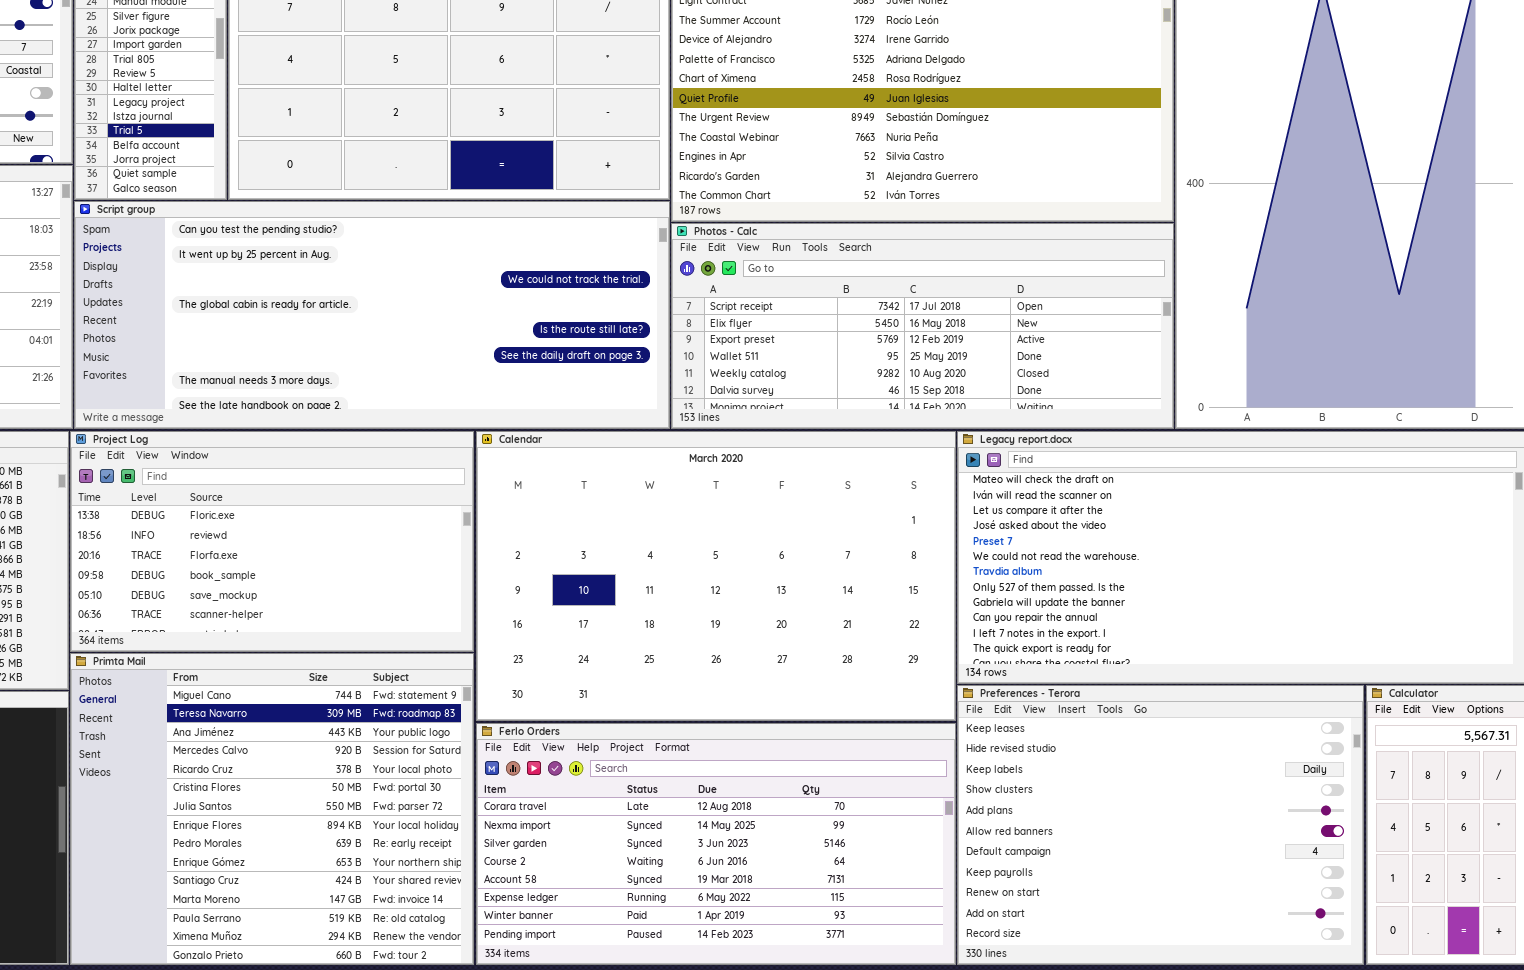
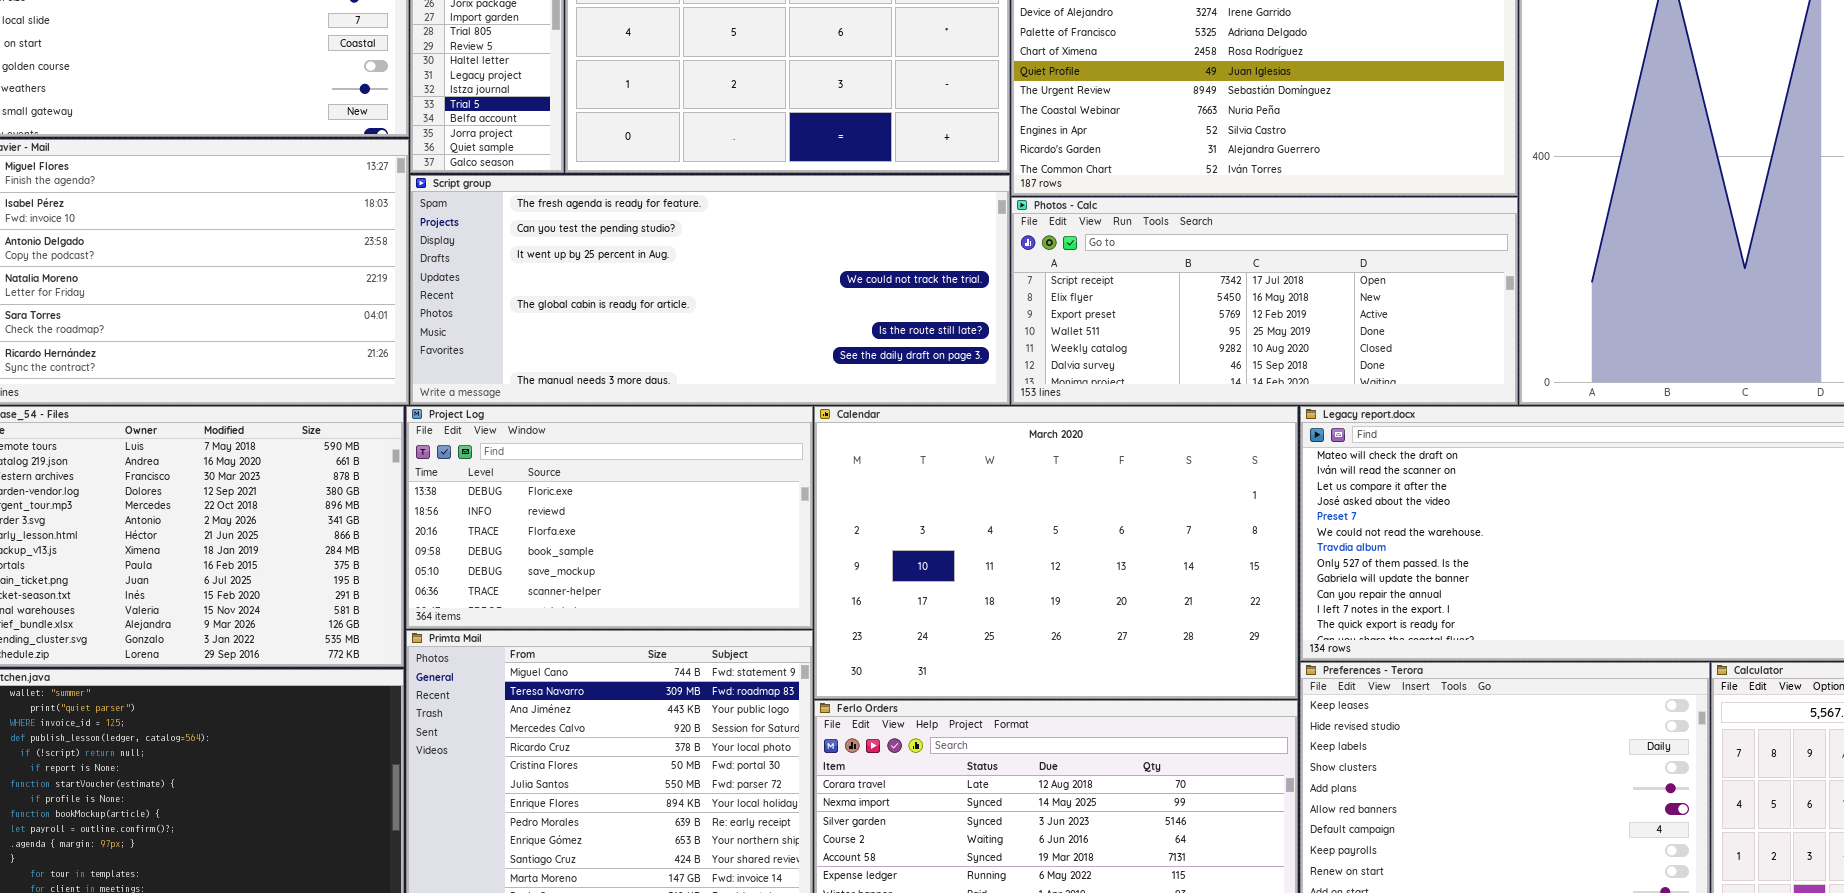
Script group: [74,201,670,429] -> [410,175,1010,405], scrolled up 1 row

